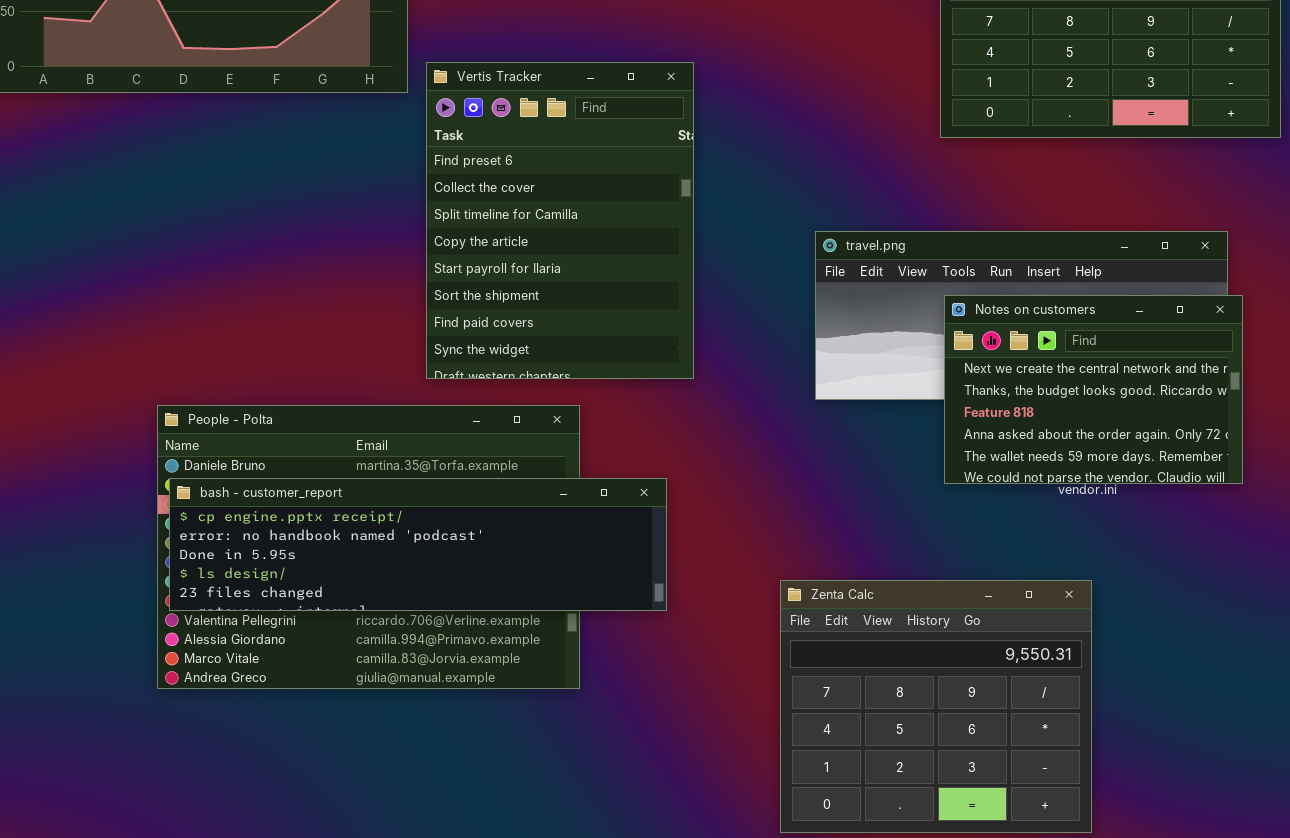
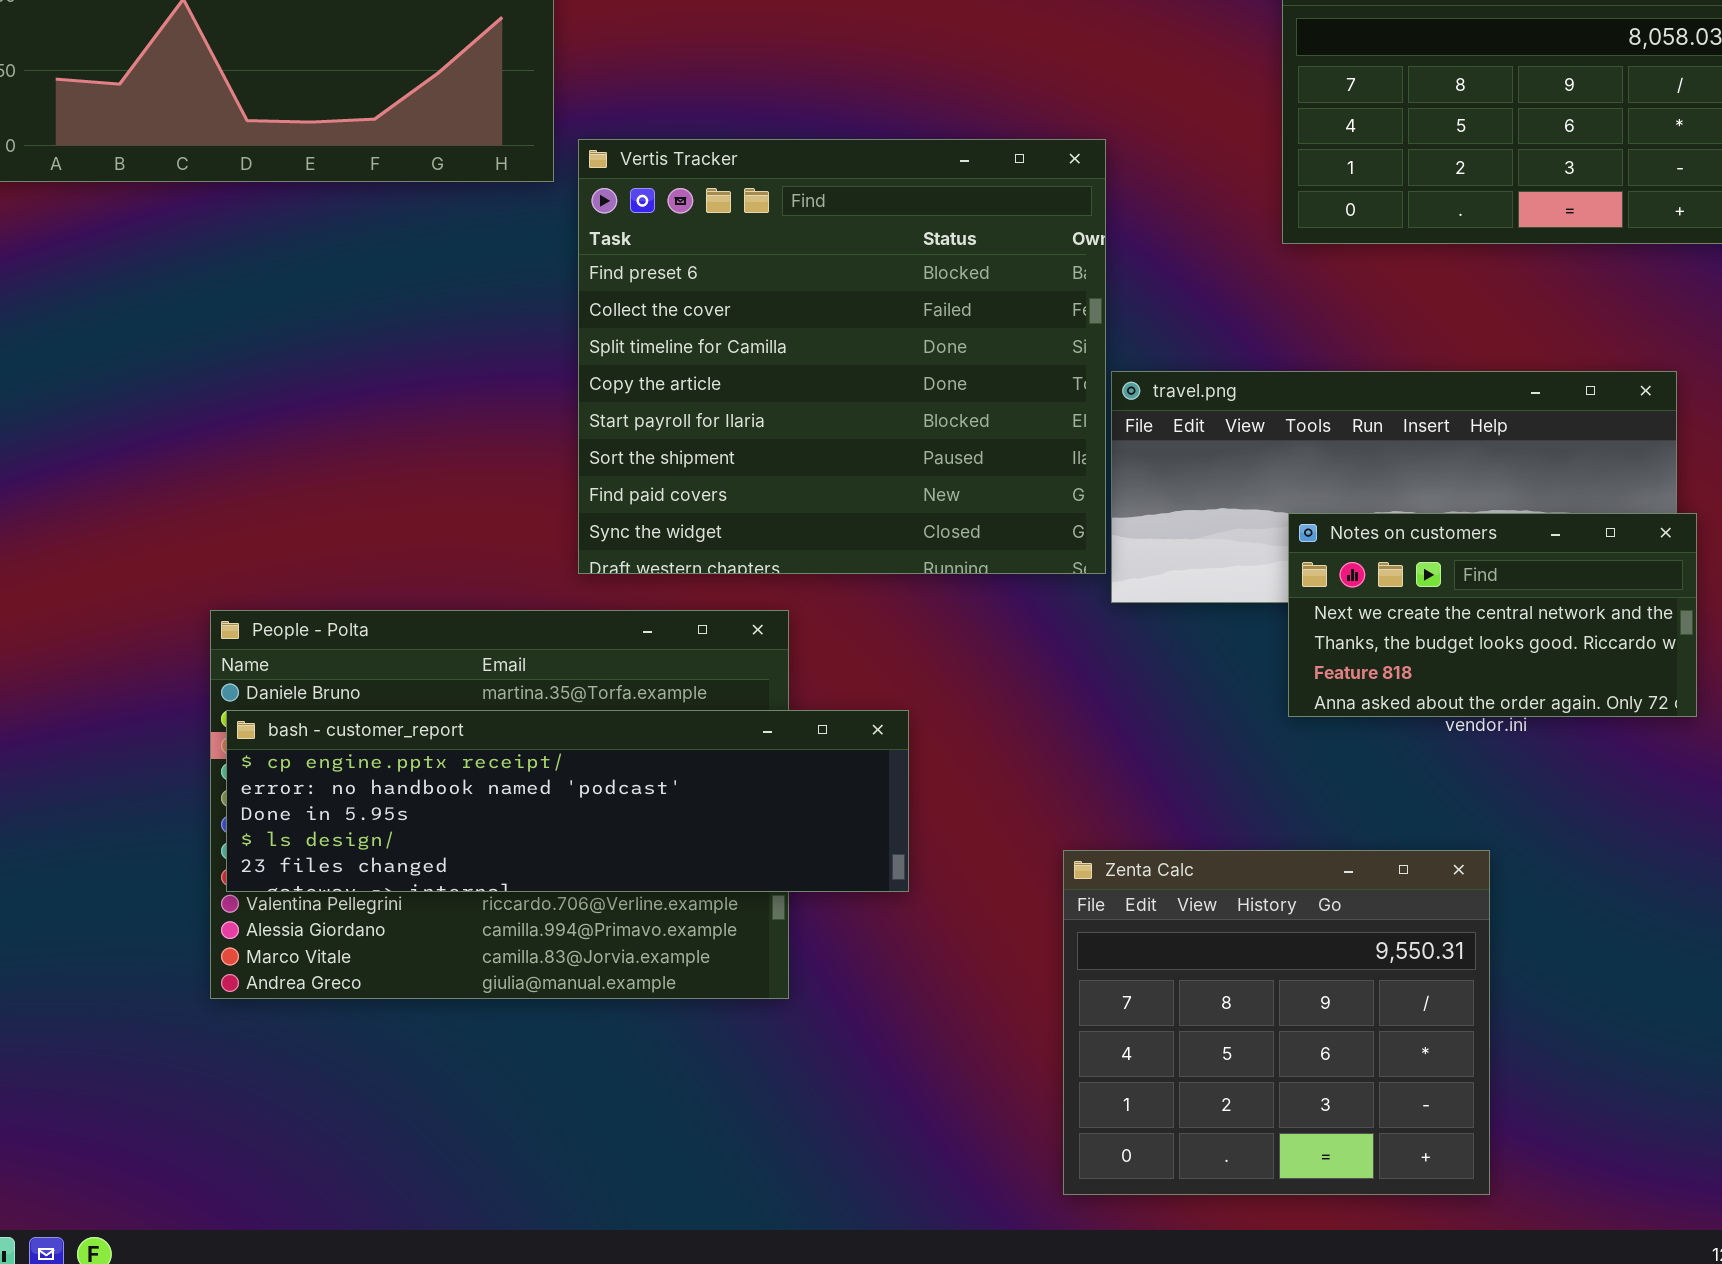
Vertis Tracker: [426,62,694,379] -> [578,139,1106,574], resized
Notes on customers: [944,295,1243,484] -> [1288,513,1697,717], resized

